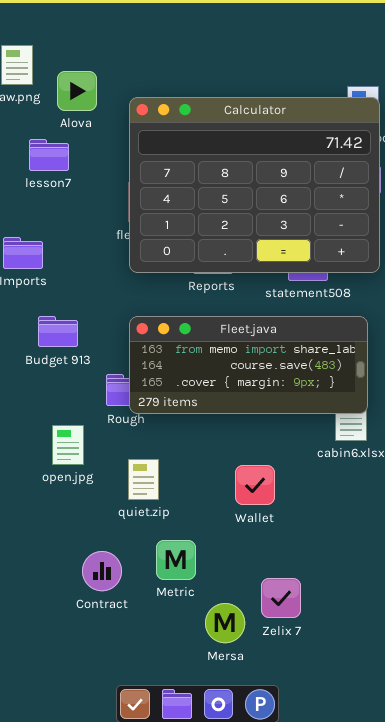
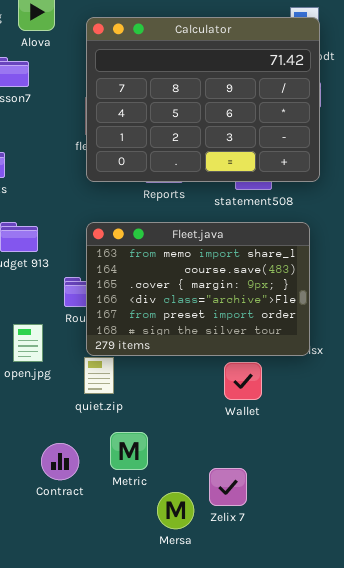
Fleet.java: [129,316,368,414] -> [86,222,310,356], resized
Wallet: [235,465,275,505] -> [224,362,262,400], moved

